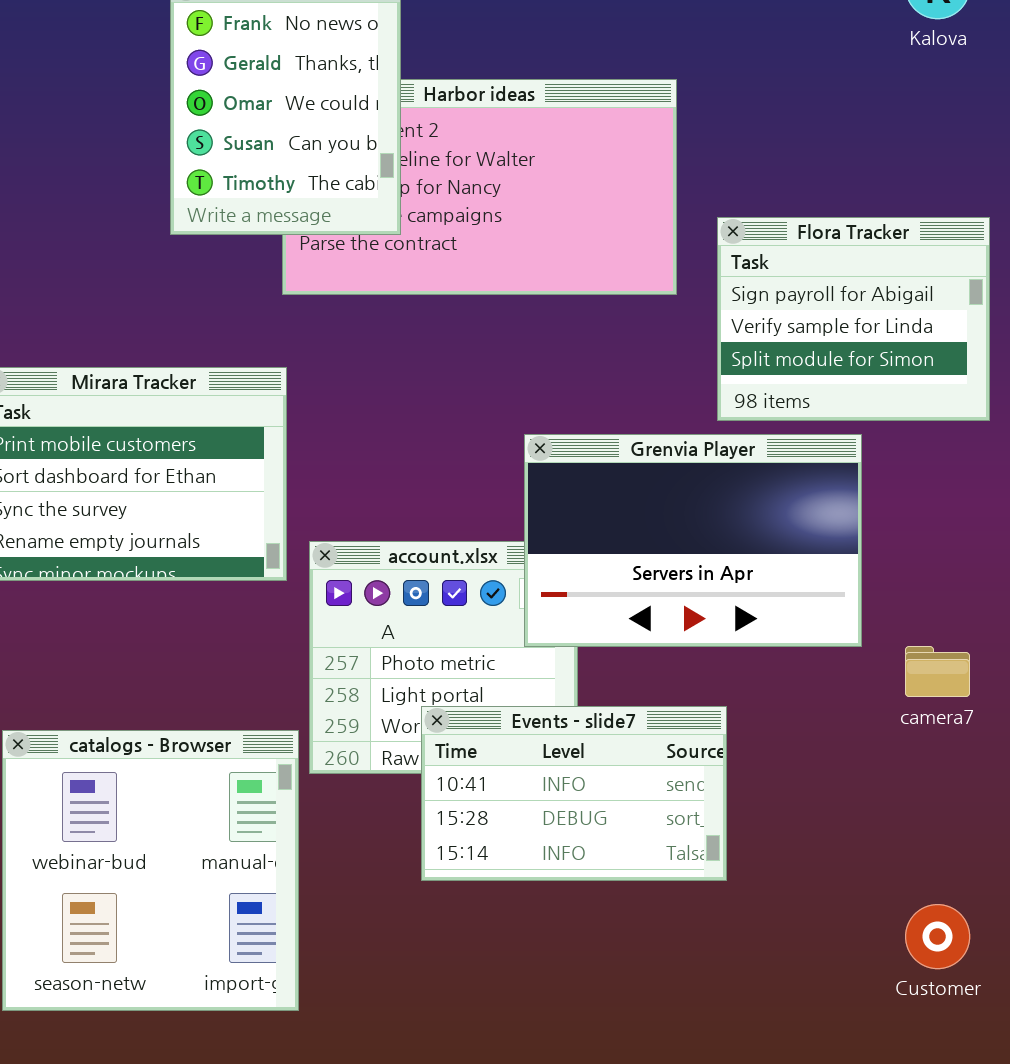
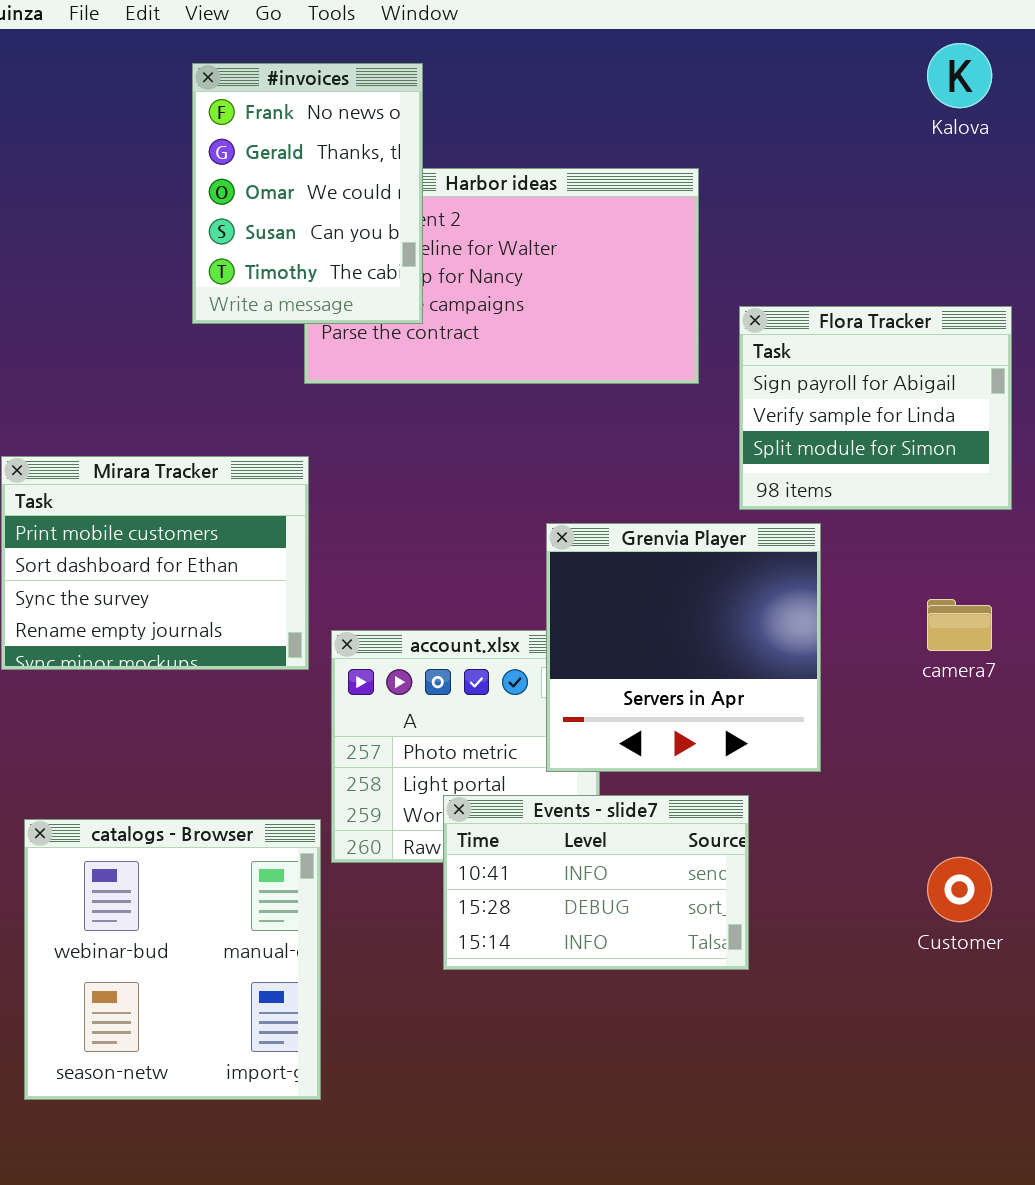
Grenvia Player: [524,434,862,647] -> [546,523,821,772], resized
camera7: [905,646,970,697] -> [927,599,992,651], moved
Customer: [905,904,970,969] -> [927,857,992,922], moved

